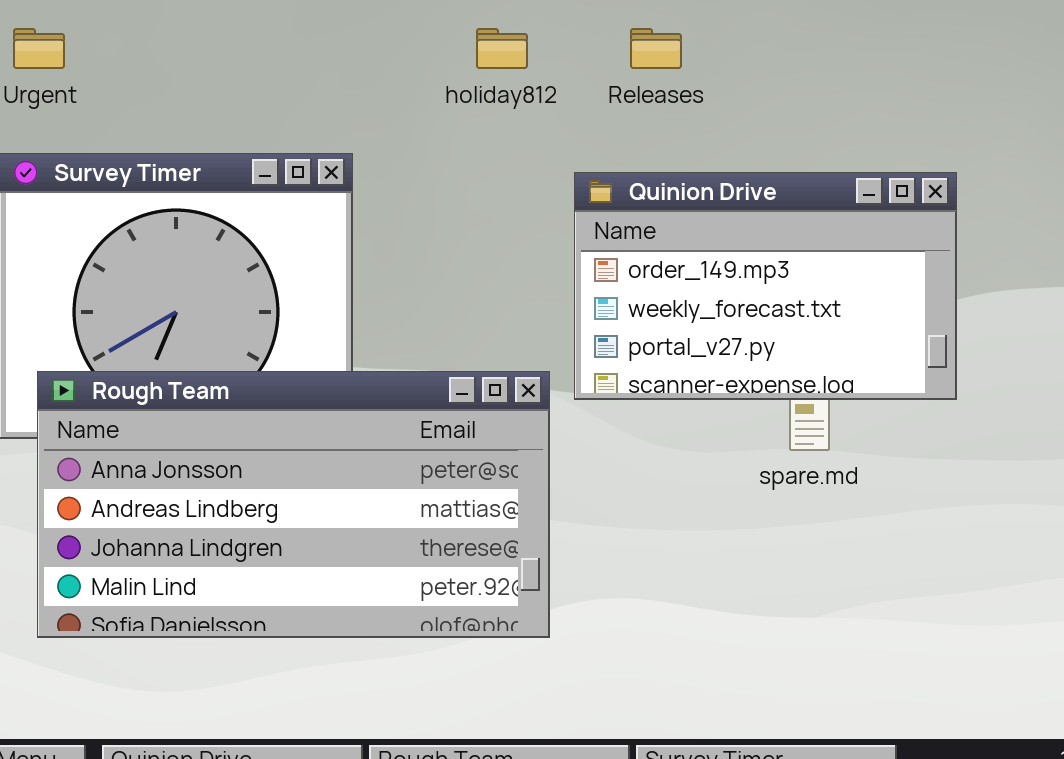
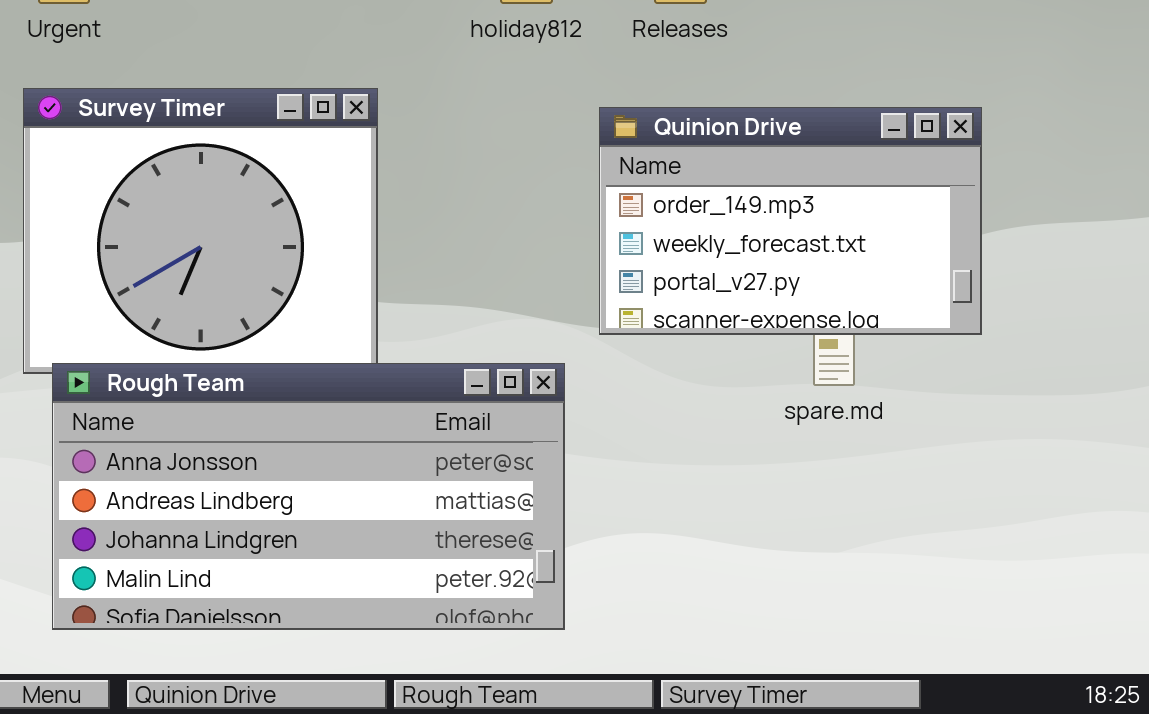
Rough Team: [37,371,550,638] -> [52,363,565,630], moved

